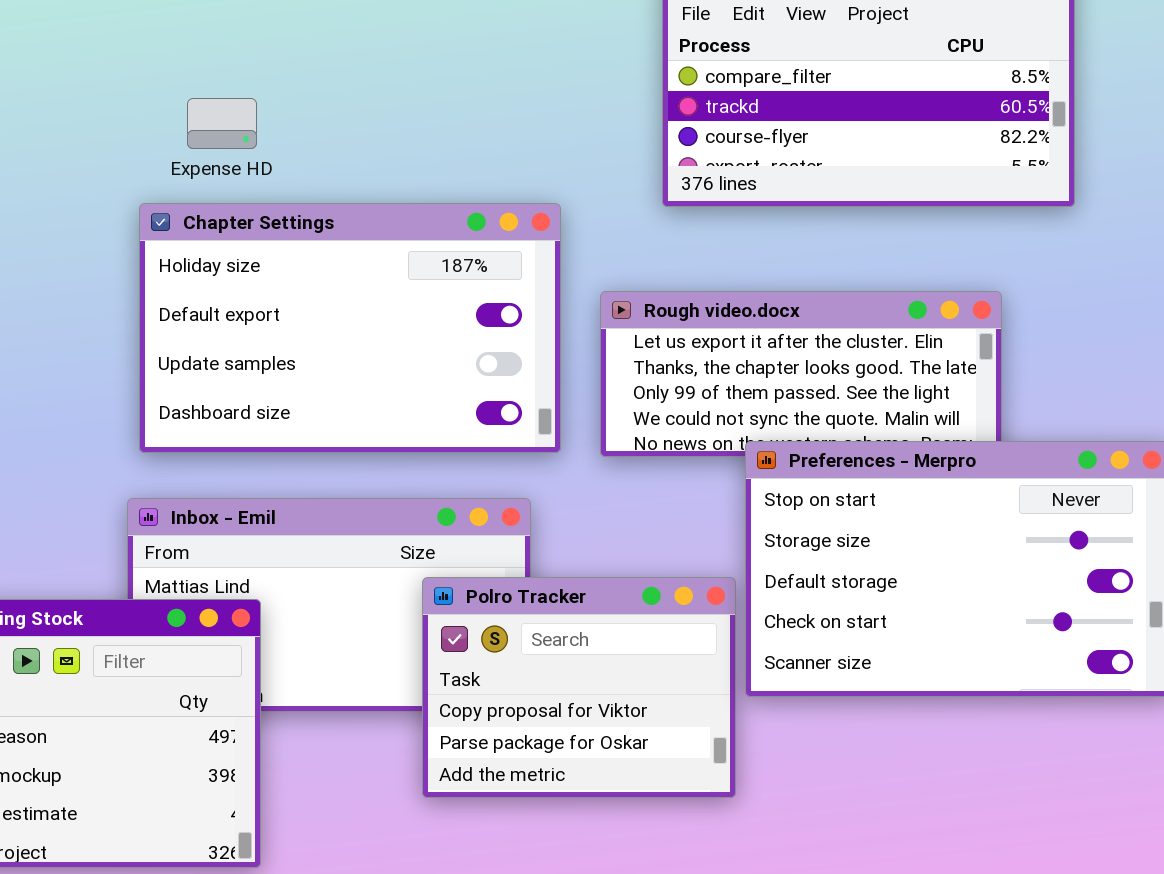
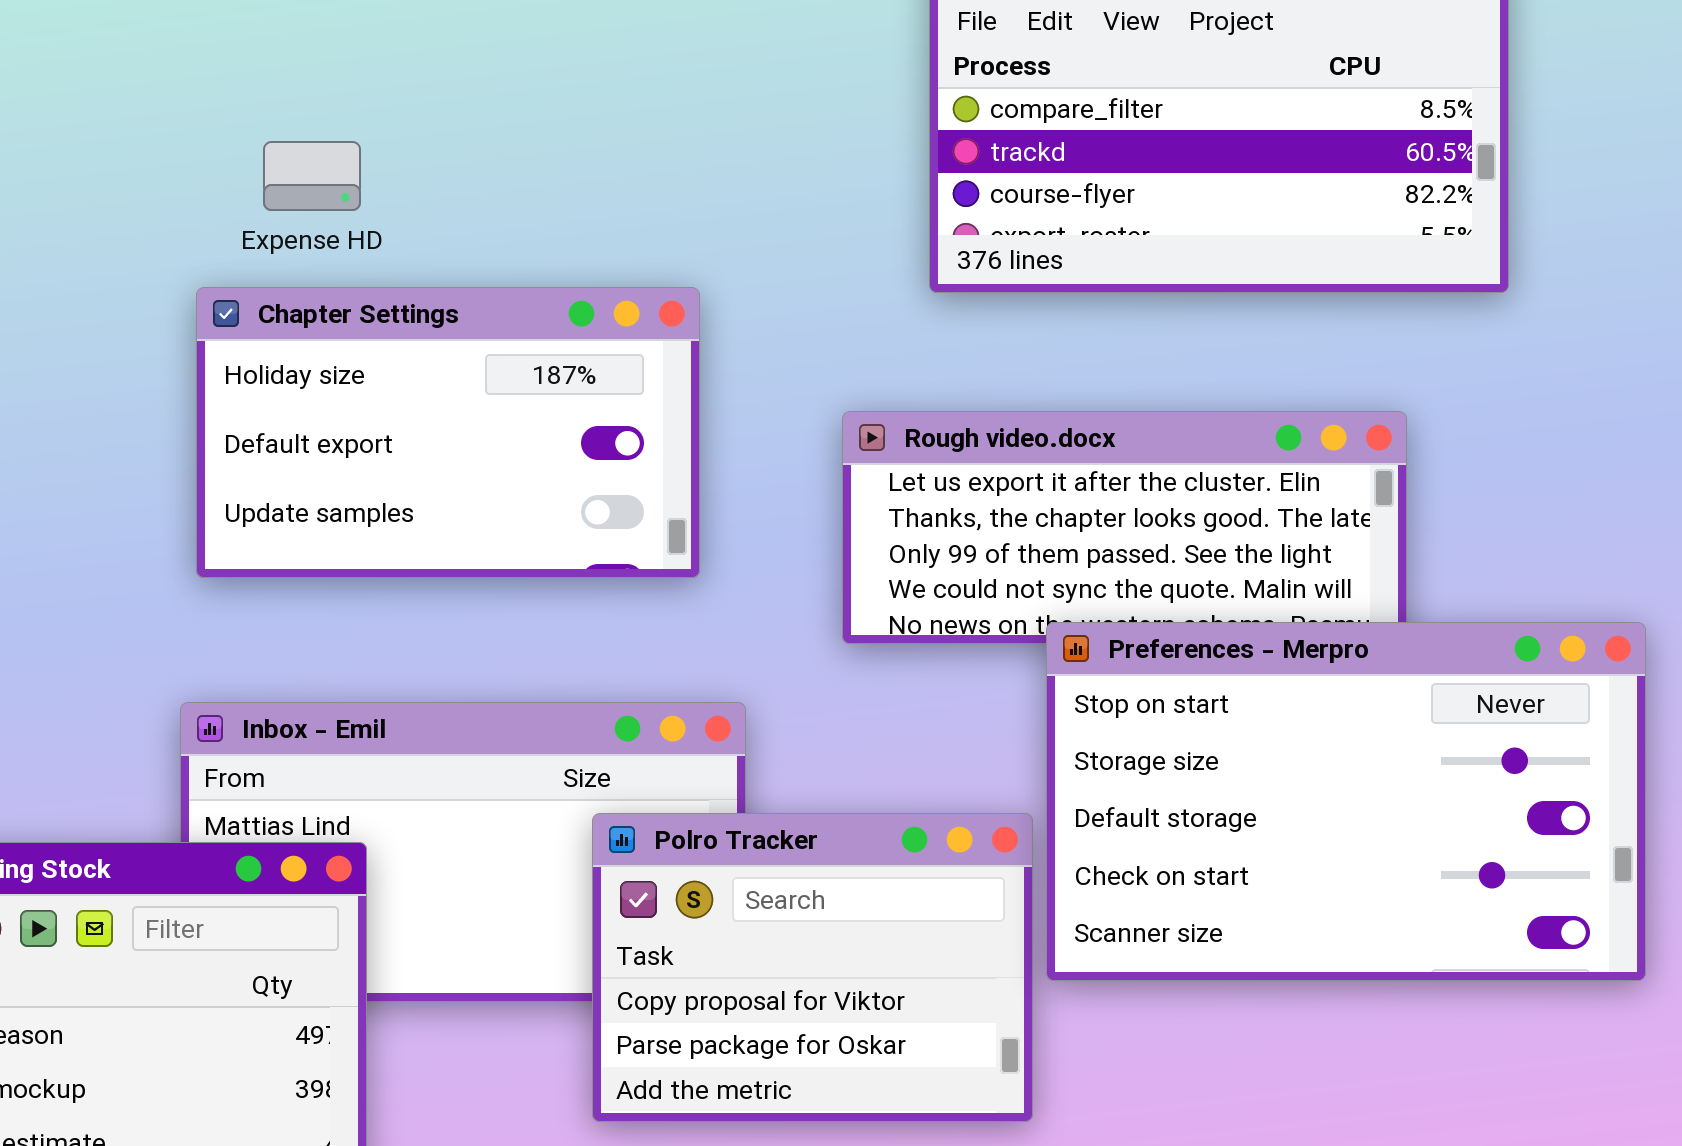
Chapter Settings: [139,203,561,453] -> [196,287,700,578], resized

